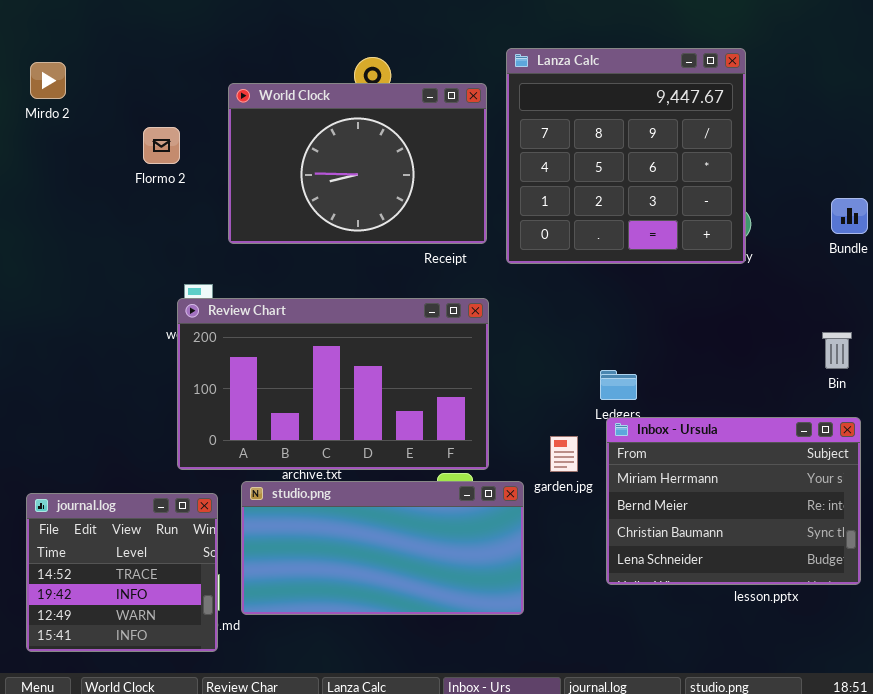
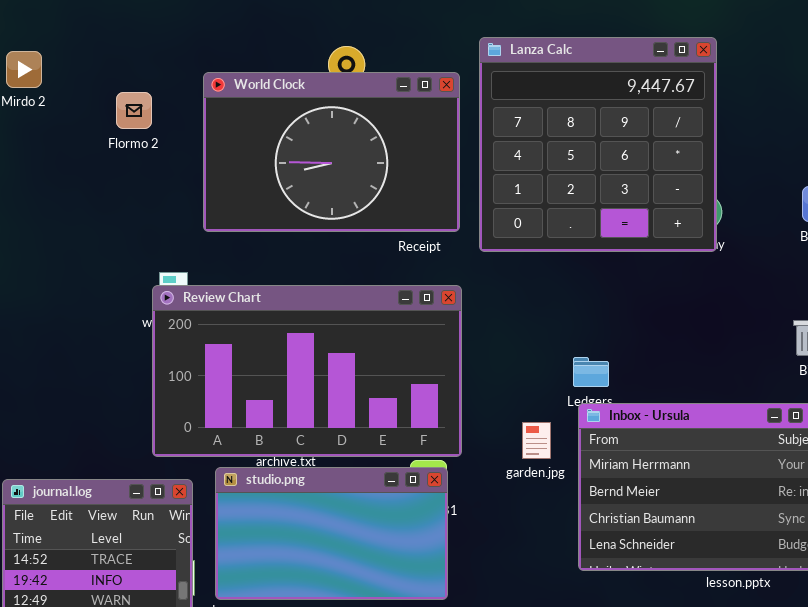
Flormo 2: [143,127,180,164] -> [116,92,152,129], moved
studio.png: [241,481,524,615] -> [215,467,448,600], resized

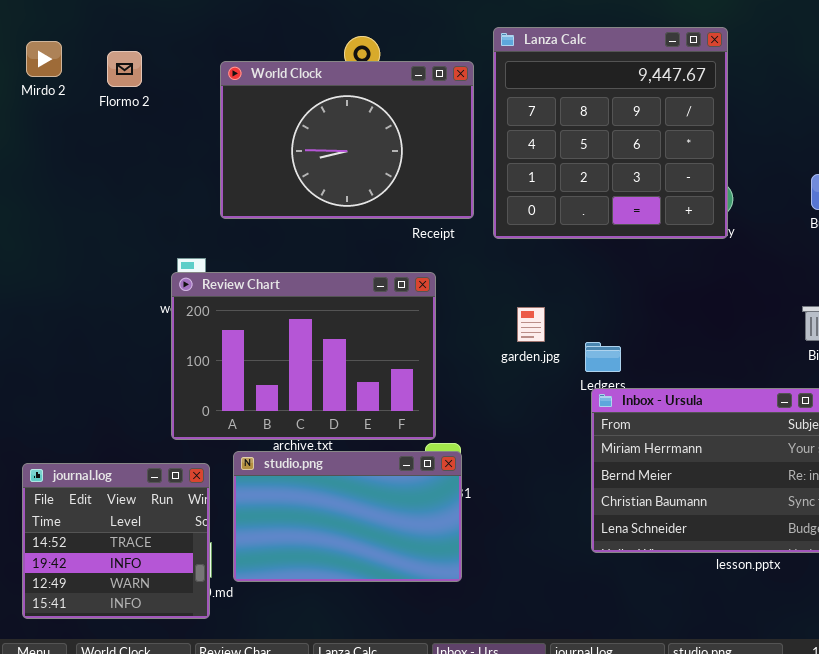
Flormo 2: [116,92,152,129] -> [107,51,142,87], moved
Review Chart: [152,285,462,457] -> [171,272,436,440], resized
garden.jpg: [522,422,551,459] -> [517,307,545,342], moved

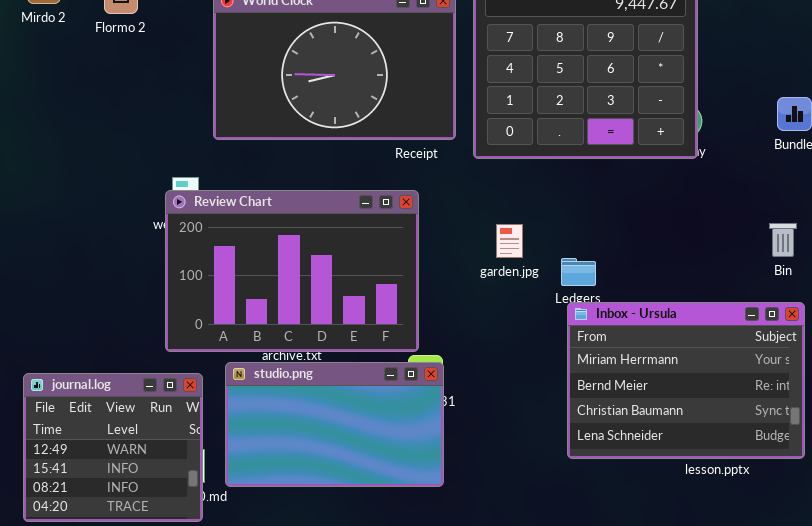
journal.log: [22,463,210,619] -> [23,373,203,522], scrolled down 2 rows

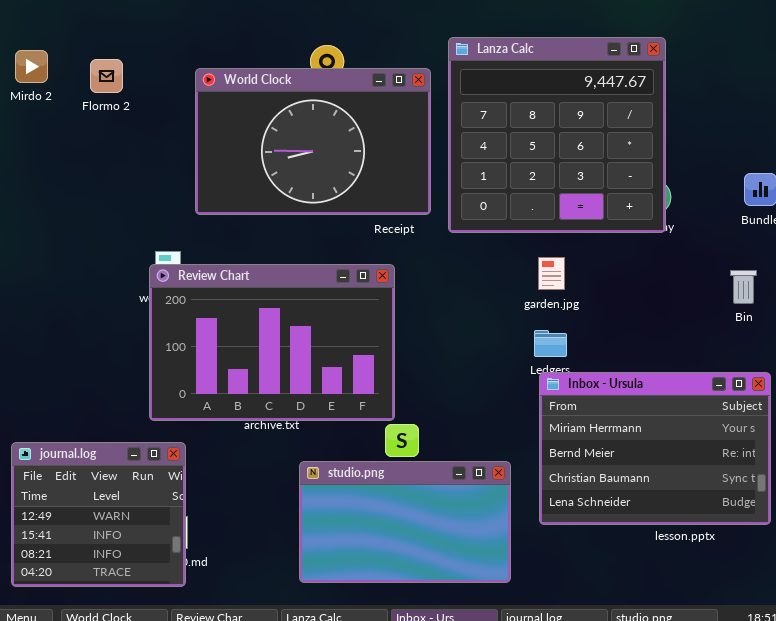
Bin: [769,223,797,257] -> [730,270,757,304], moved
garden.jpg: [496,224,523,258] -> [538,257,565,290], moved
studio.png: [225,362,444,487] -> [299,461,511,583], moved

